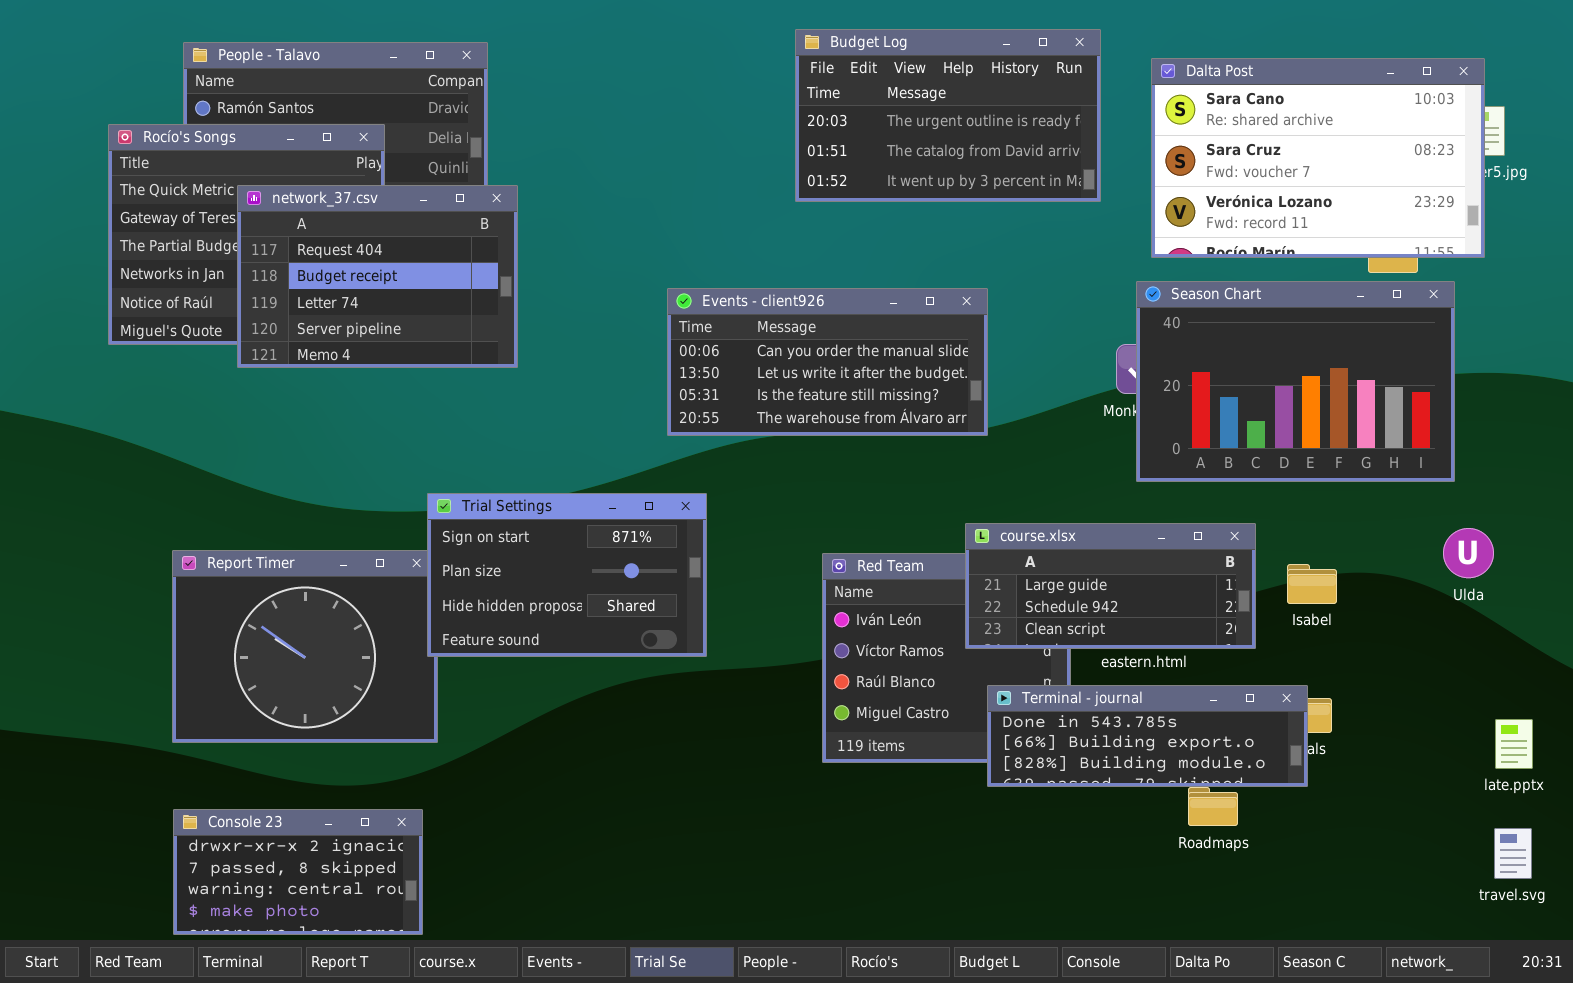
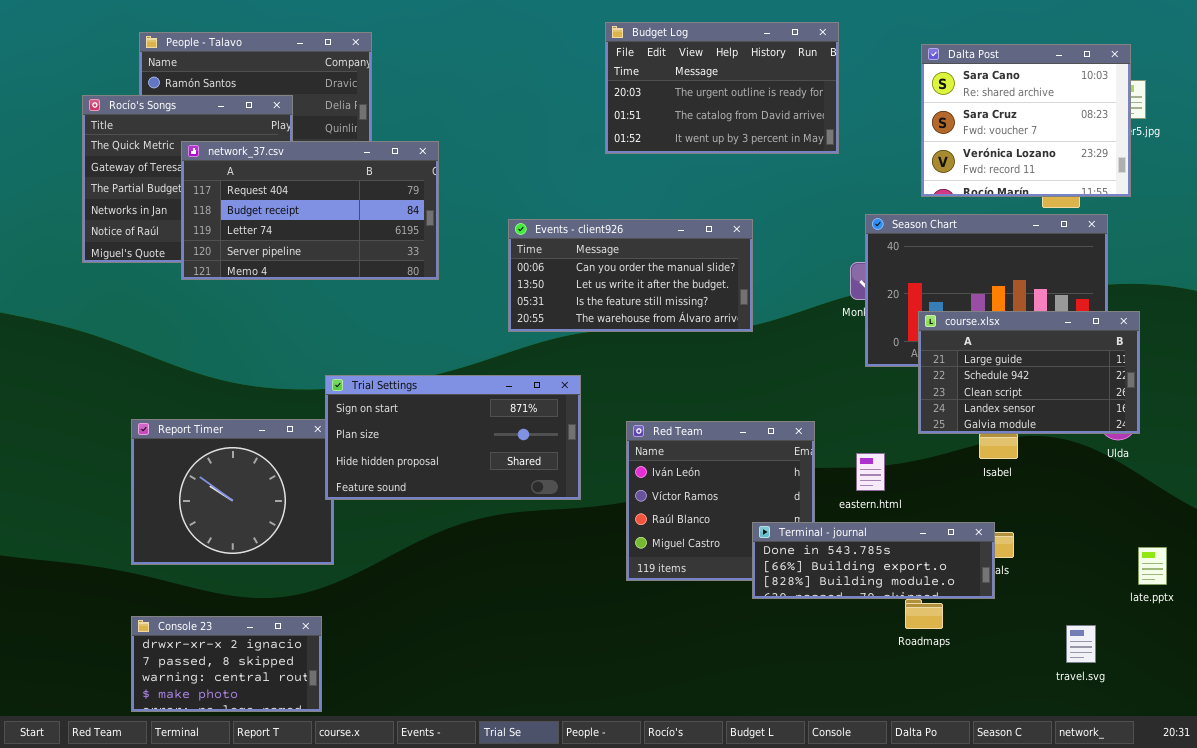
Dalta Post: [1151,58,1485,258] -> [921,44,1131,197], resized
network_37.csv: [237,185,518,368] -> [181,141,439,280], resized
Trial Settings: [427,493,707,657] -> [325,375,581,500], resized
course.xlsx: [965,523,1256,649] -> [918,311,1140,434], moved, resized
travel.svg: [1494,828,1532,879] -> [1066,625,1096,663], moved

